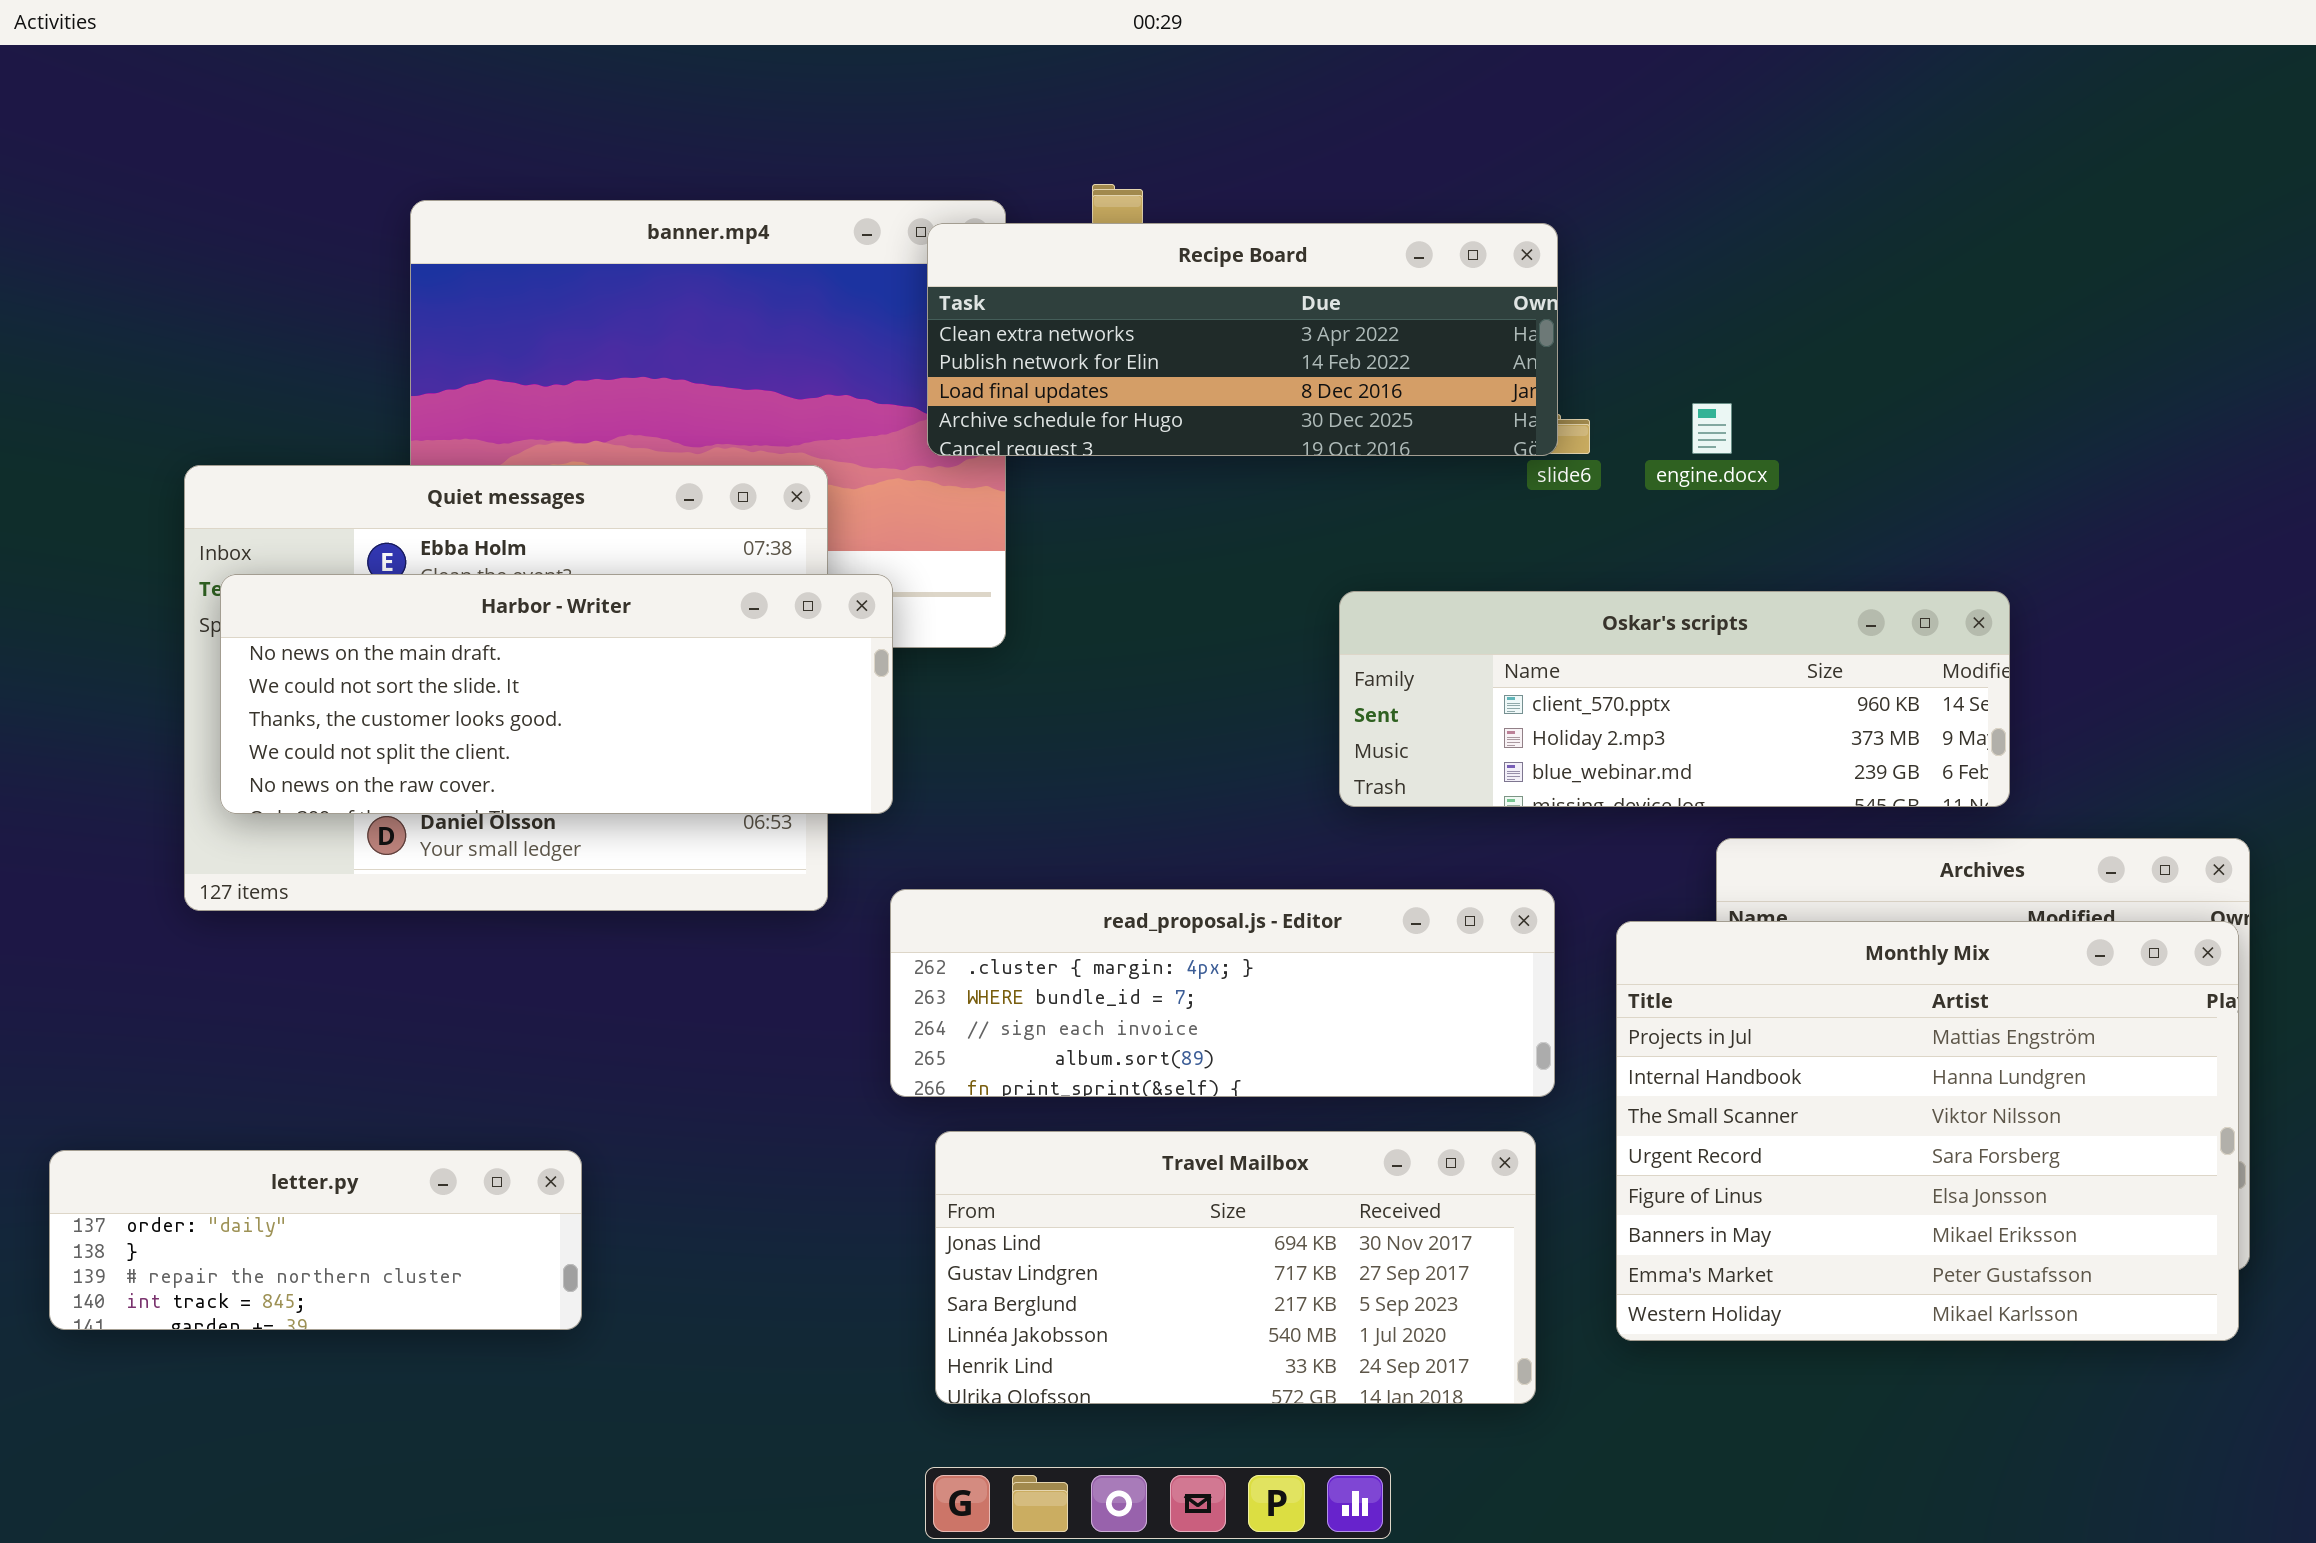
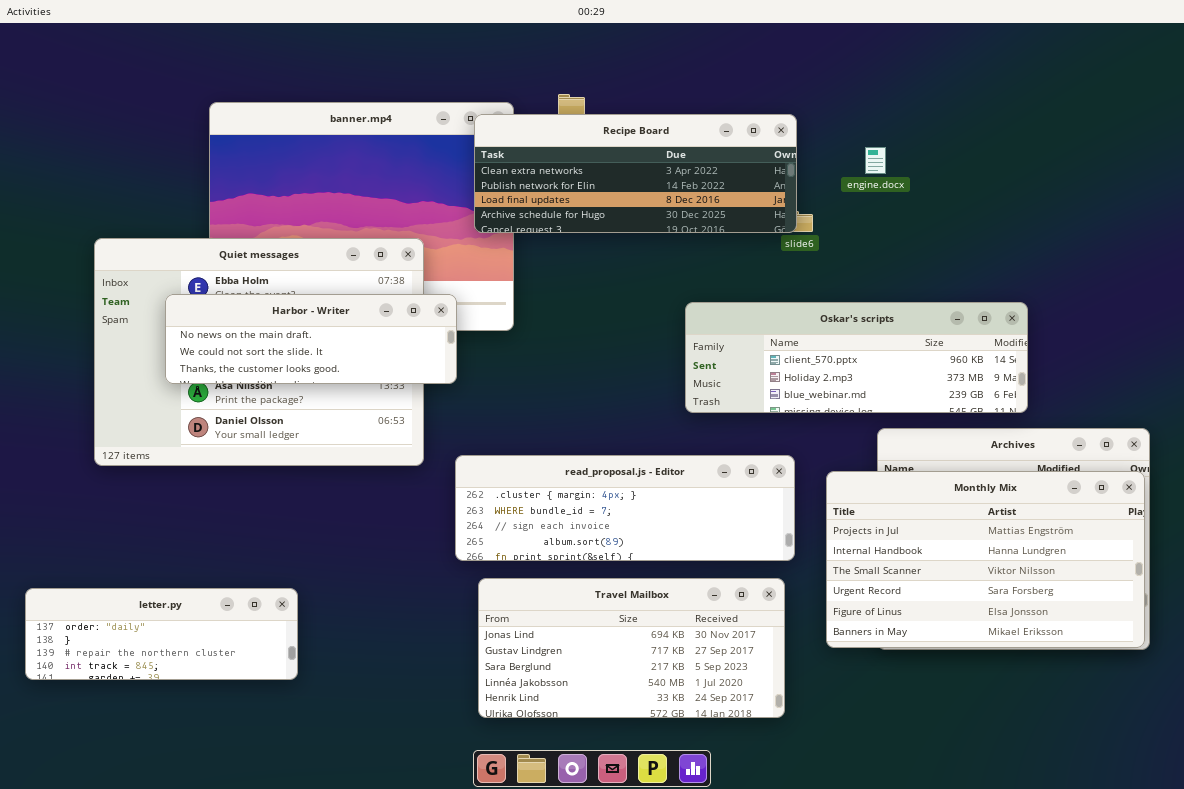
engine.docx: [1692,403,1732,454] -> [865,147,886,174], moved
Harbor - Writer: [220,574,893,814] -> [165,294,457,384], resized
Monthly Mix: [1616,921,2239,1341] -> [826,471,1145,648], resized

